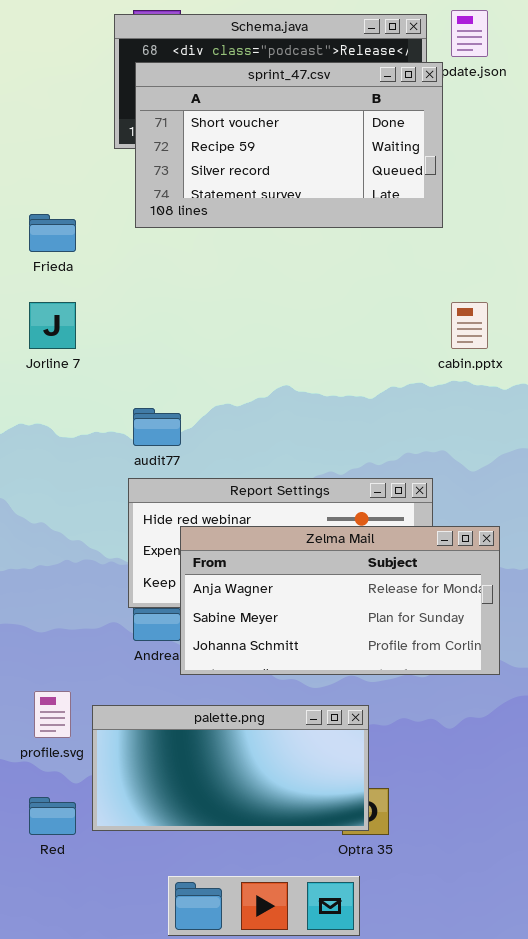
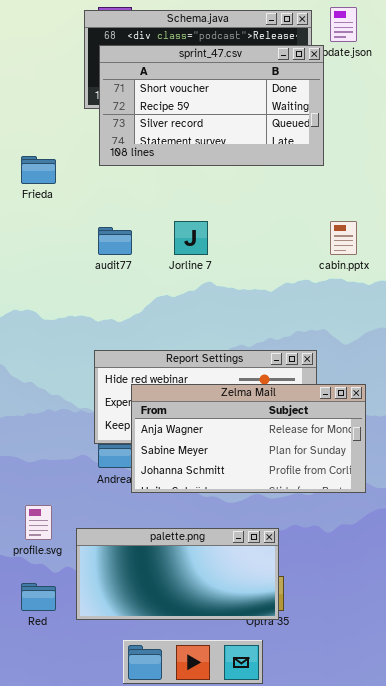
Jorline 7: [29,302,76,349] -> [174,221,208,255], moved
audit77: [133,408,181,446] -> [98,227,132,255], moved
palette.png: [92,705,369,831] -> [76,528,279,620], moved

